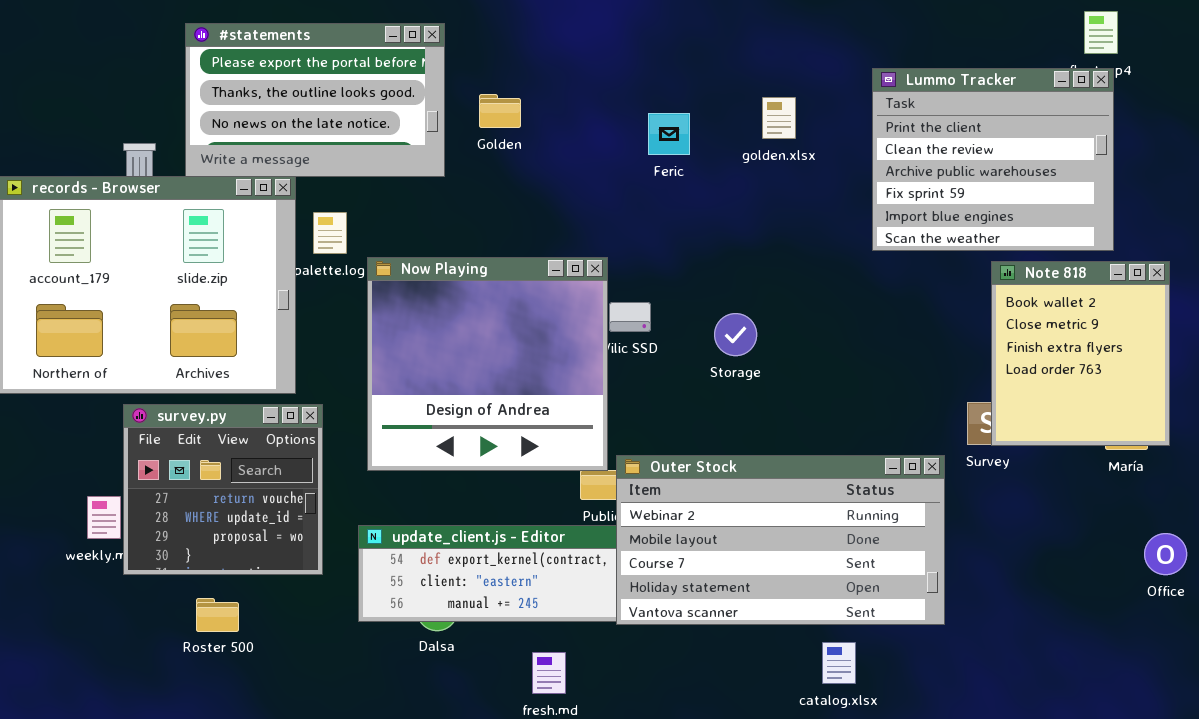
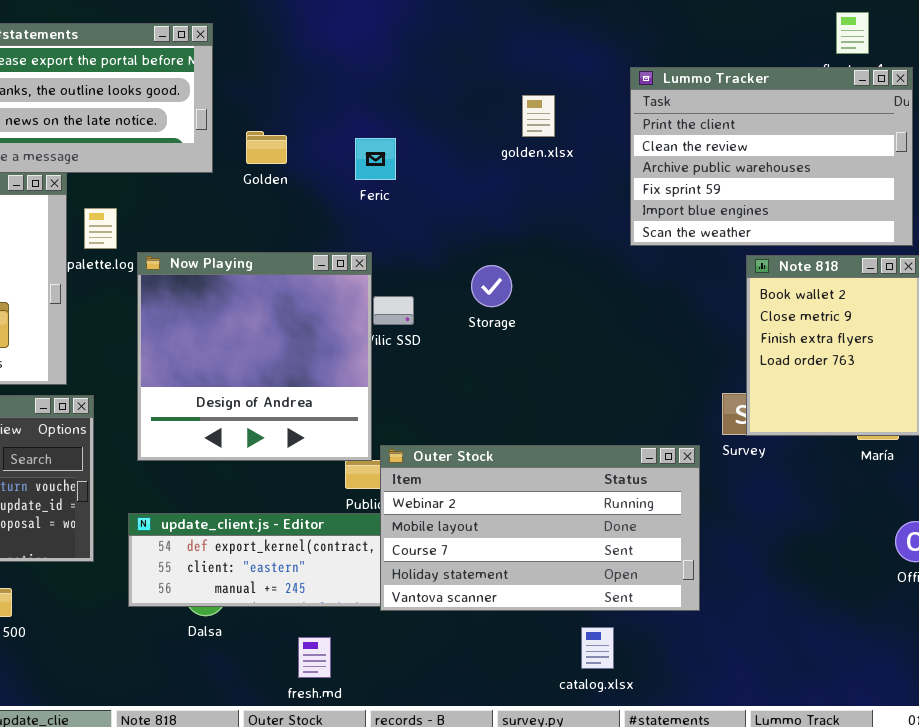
Lummo Tracker: [872,68,1114,251] -> [630,67,913,246], resized
Golden: [479,94,521,128] -> [246,131,287,164], moved
Feric: [648,113,690,155] -> [355,138,396,180], moved
Storage: [714,313,757,356] -> [471,265,512,307], moved

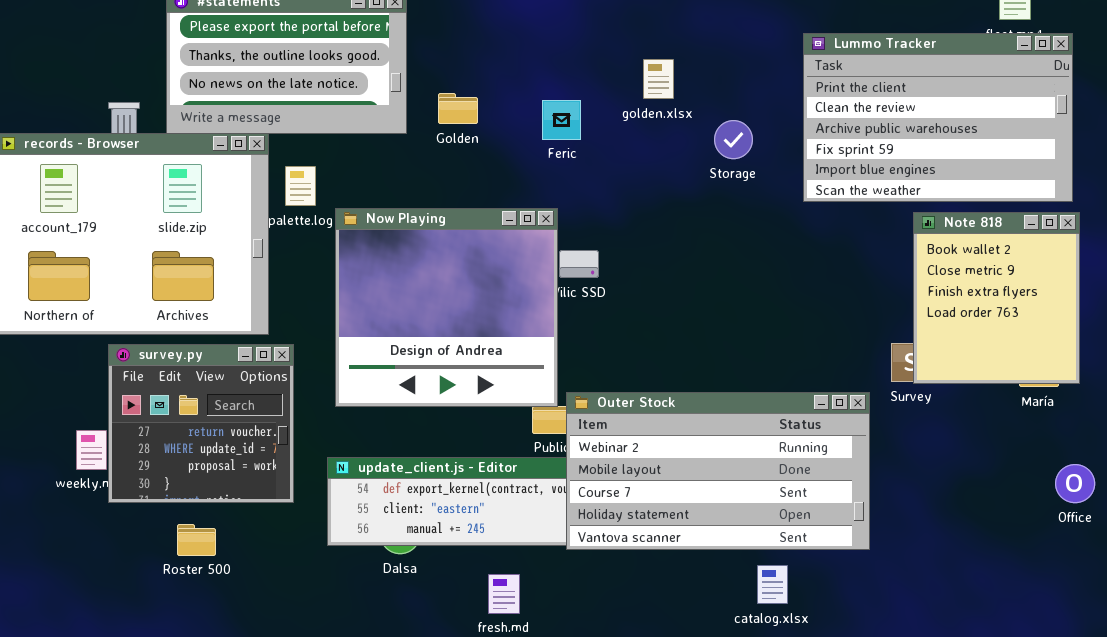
golden.xlsx: [522,95,555,137] -> [643,59,674,99], moved
Storage: [471,265,512,307] -> [714,120,753,159], moved

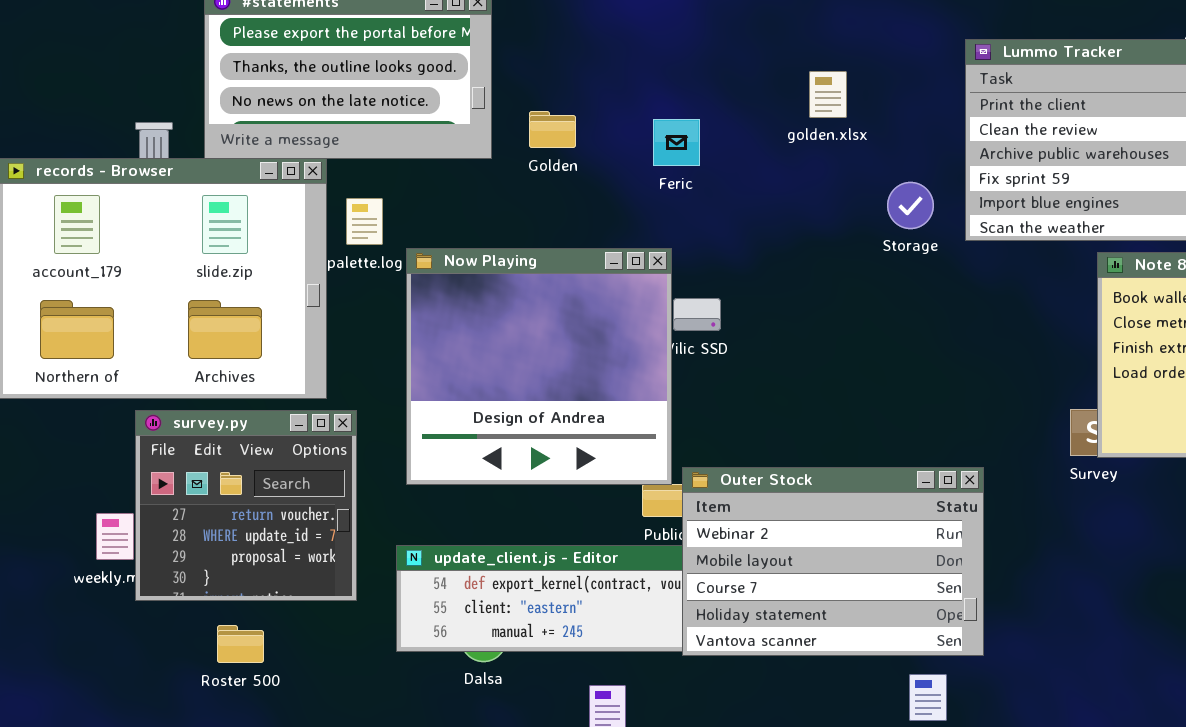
golden.xlsx: [643,59,674,99] -> [809,71,847,118], moved
Storage: [714,120,753,159] -> [887,182,934,229], moved
Outer Stock: [566,392,870,550] -> [682,467,984,656], resized

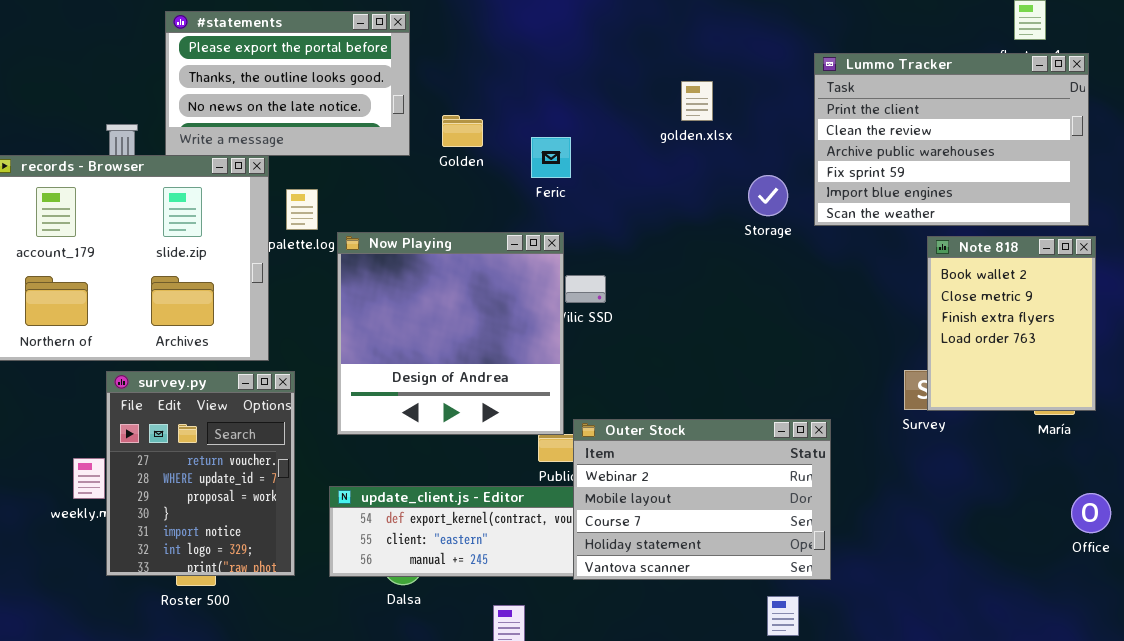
Feric: [653,119,700,166] -> [531,137,571,178], moved
survey.py: [135,410,357,601] -> [106,371,295,576], resized

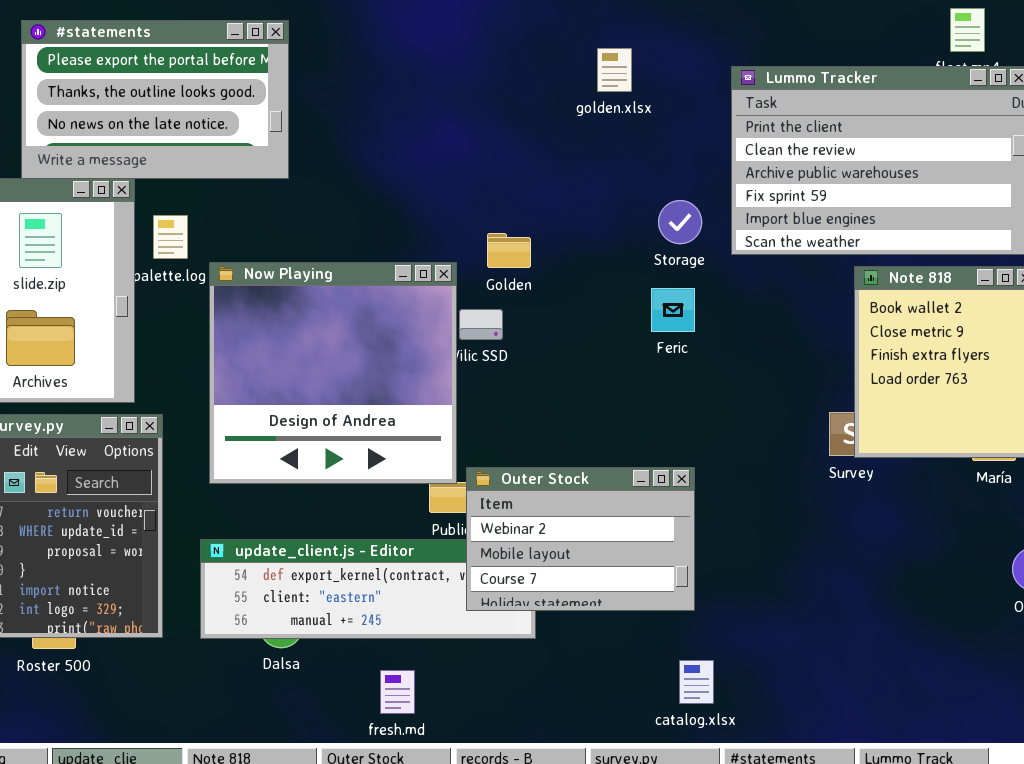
golden.xlsx: [681,81,713,121] -> [597,48,632,92], moved
Golden: [442,115,483,147] -> [487,233,531,268], moved
Feric: [531,137,571,178] -> [651,288,695,332], moved
Outer Stock: [573,419,831,580] -> [466,467,695,611], resized

